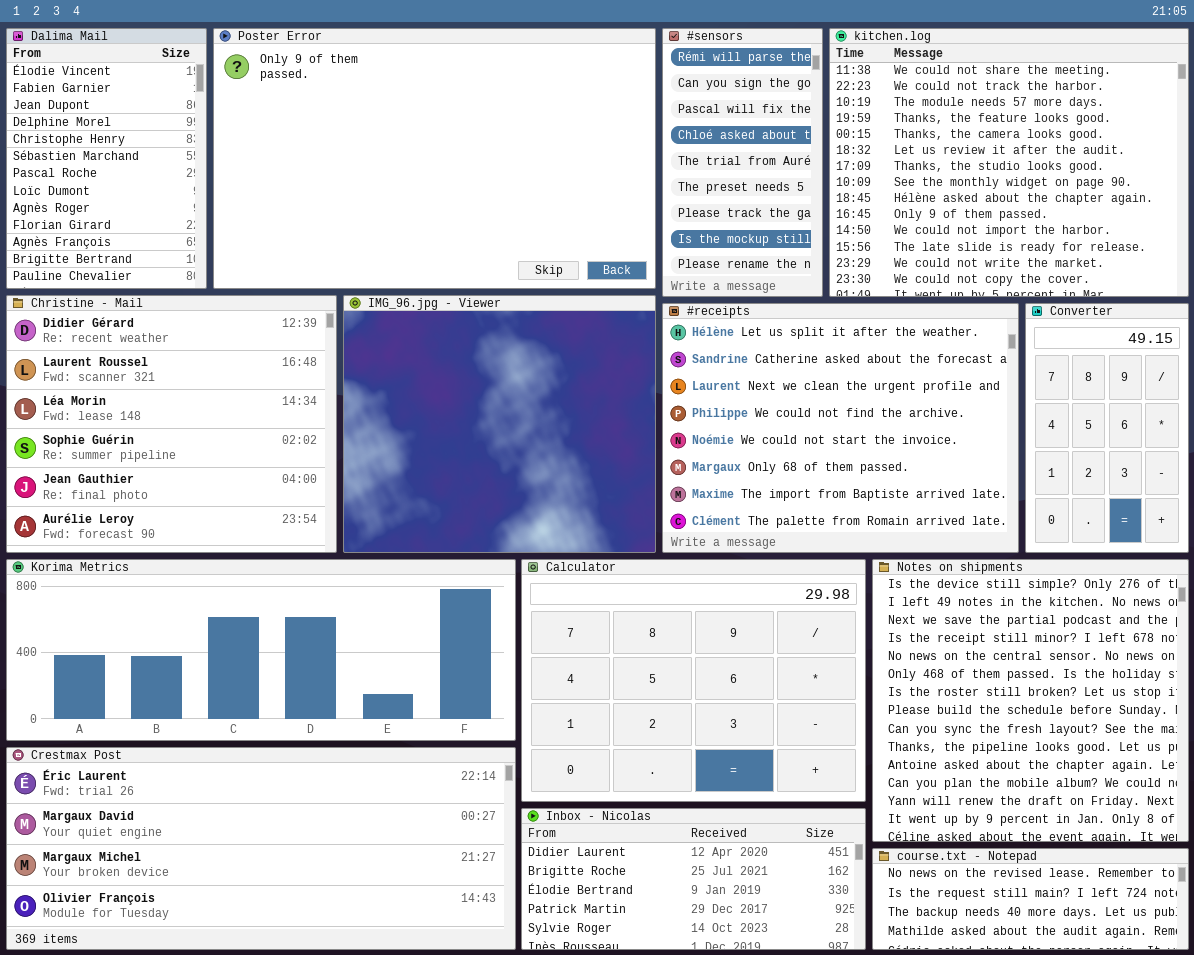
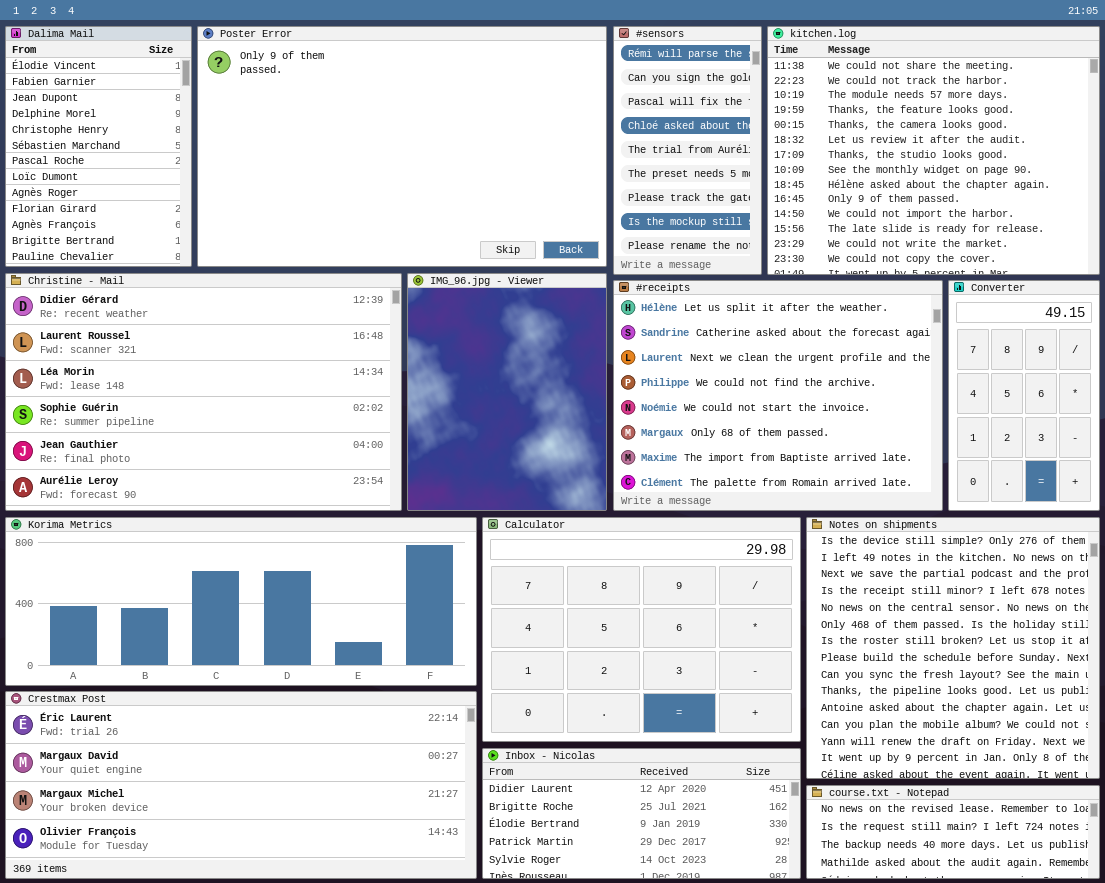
Christine - Mail: [6,295,337,553] -> [5,273,402,511], resized
IMG_96.jpg - Viewer: [343,295,656,553] -> [407,273,607,511], resized

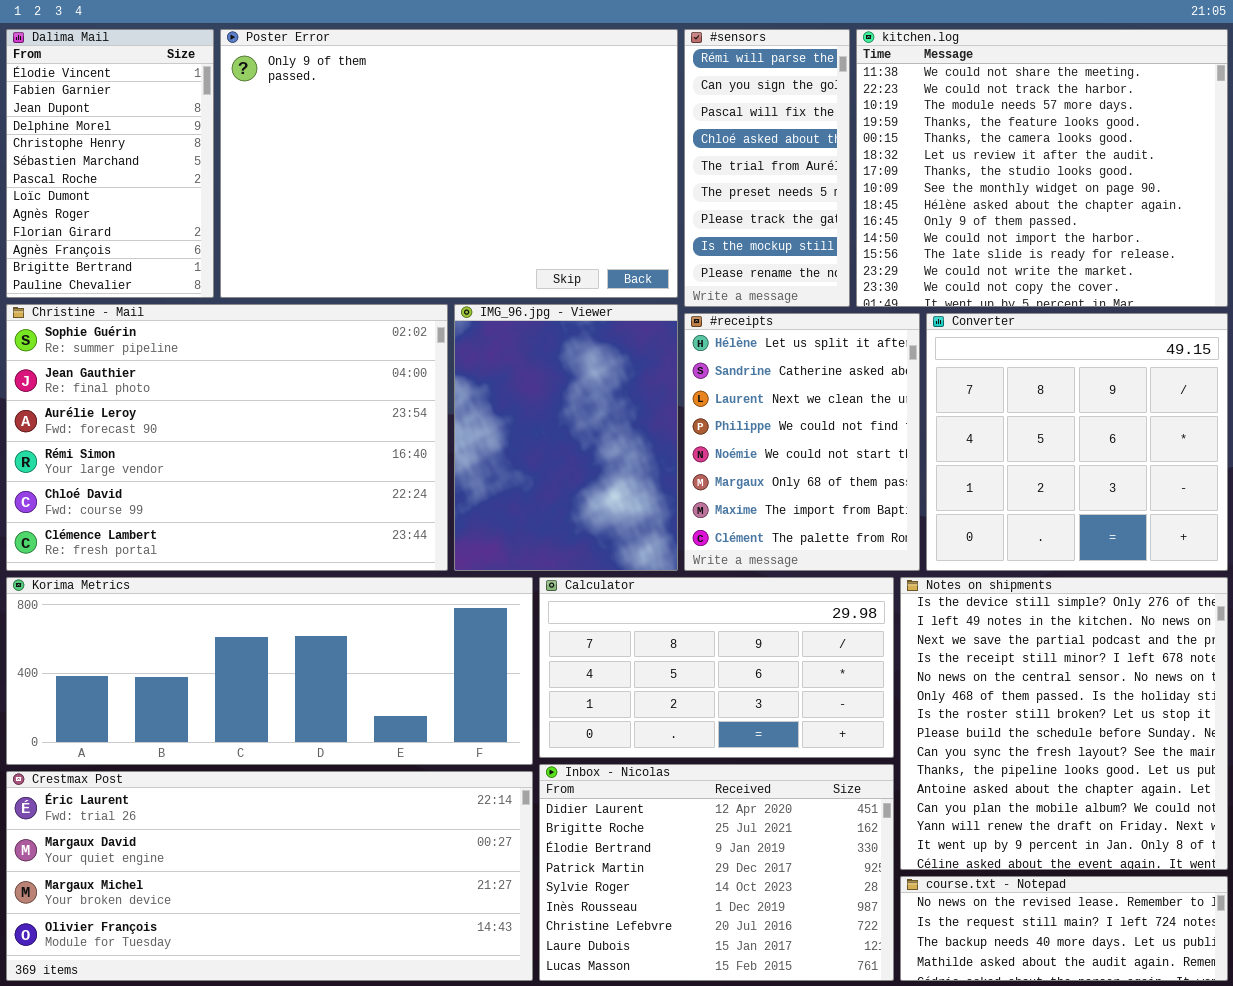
Christine - Mail: [5,273,402,511] -> [6,304,448,571], scrolled down 3 rows
#receipts: [613,280,943,511] -> [684,313,920,571], resized
Converter: [948,280,1100,511] -> [926,313,1228,571], resized
Calculator: [482,517,801,742] -> [539,577,894,758], resized
Inbox - Nicolas: [482,748,801,879] -> [539,764,894,981], resized

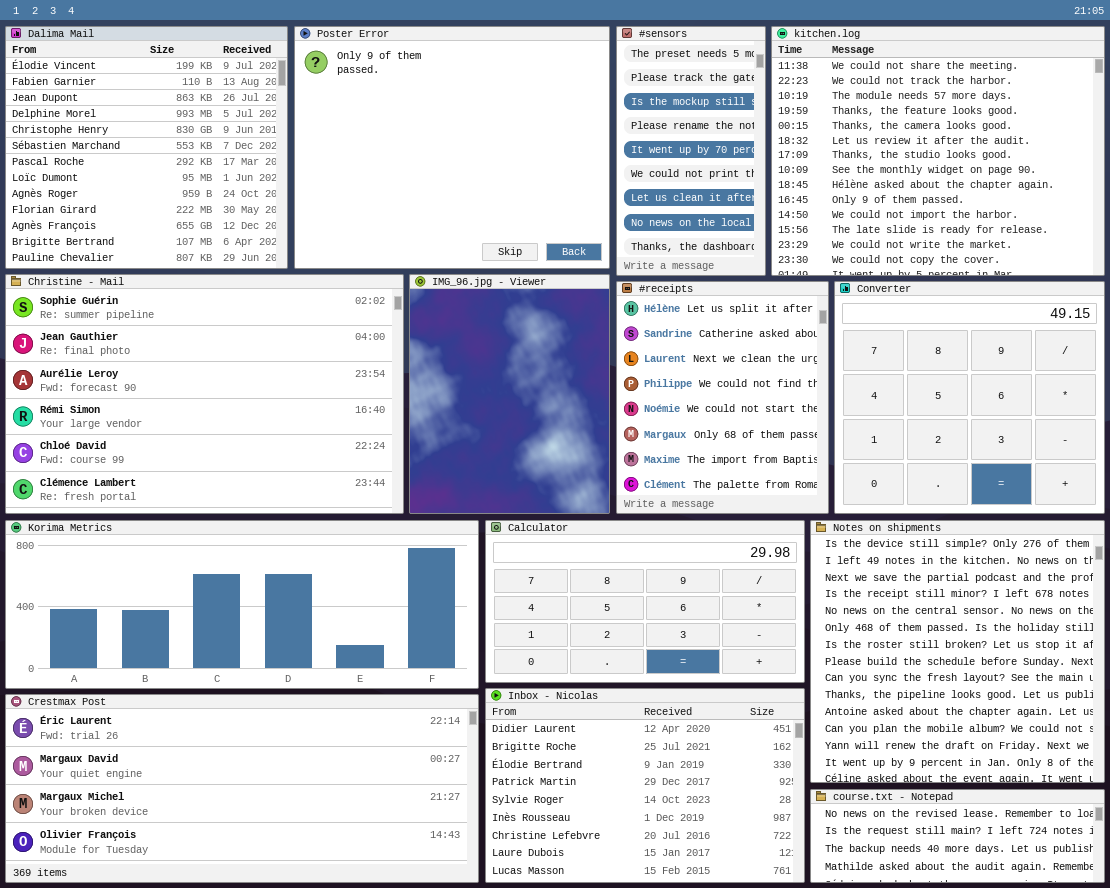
Dalima Mail: [6,29,214,298] -> [5,26,288,269], resized
Poster Error: [220,29,678,298] -> [294,26,610,269], resized
#sensors: [684,29,850,307] -> [616,26,766,276], scrolled down 5 rows

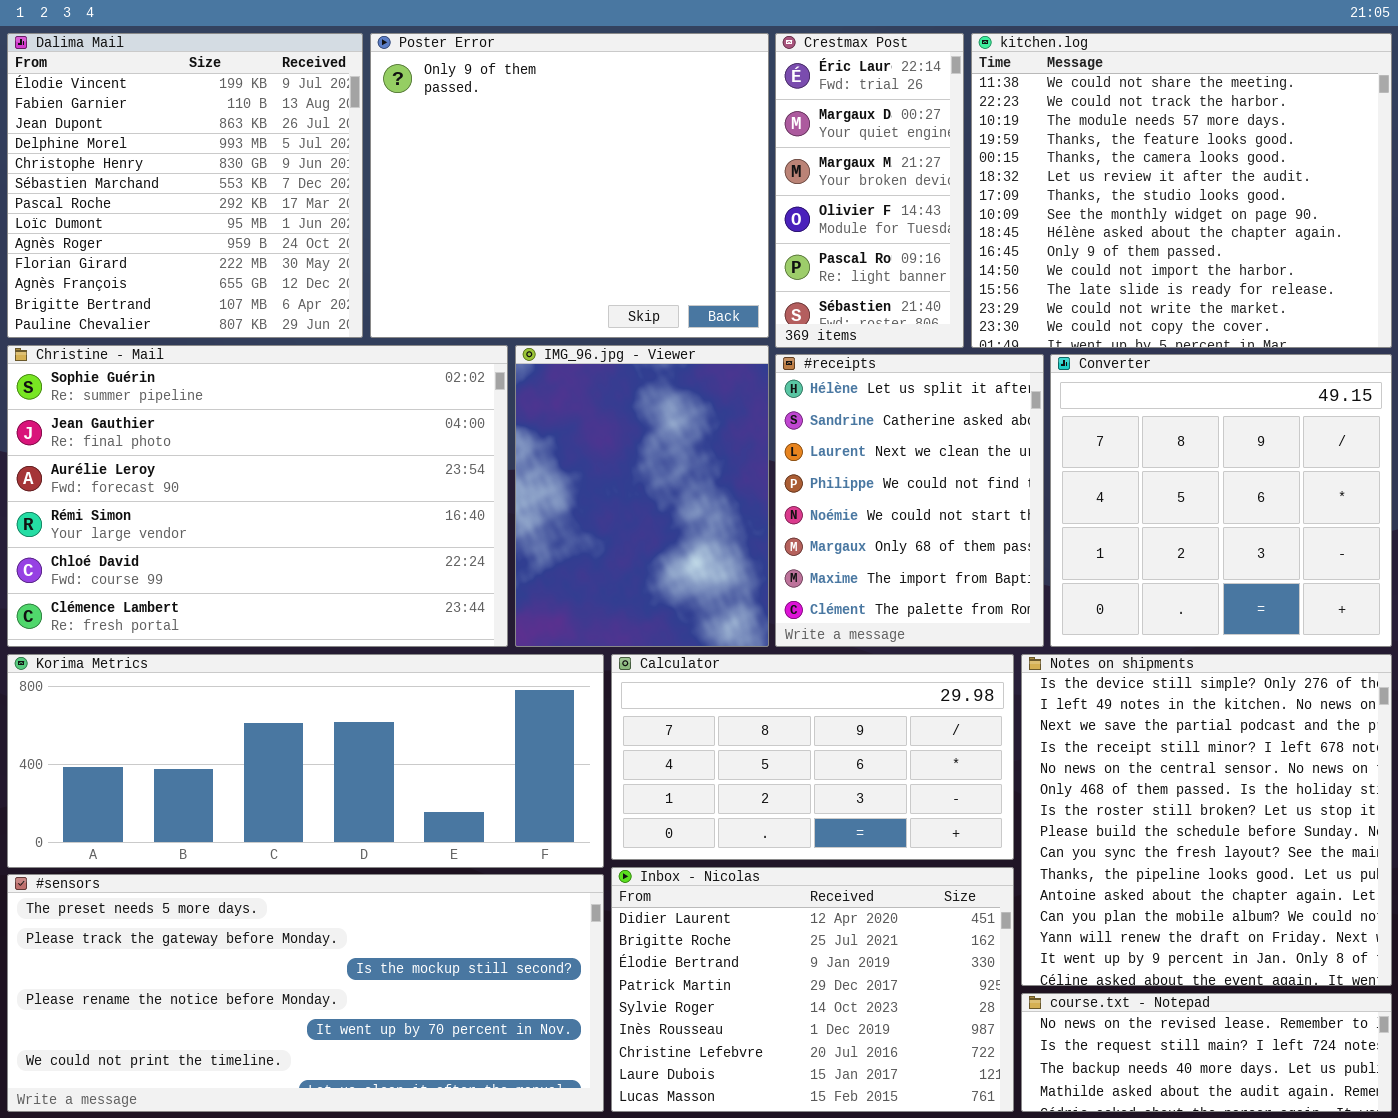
#sensors: [616,26,766,276] -> [7,874,604,1112], moved, resized
Crestmax Post: [5,694,479,883] -> [775,33,964,348], moved, resized

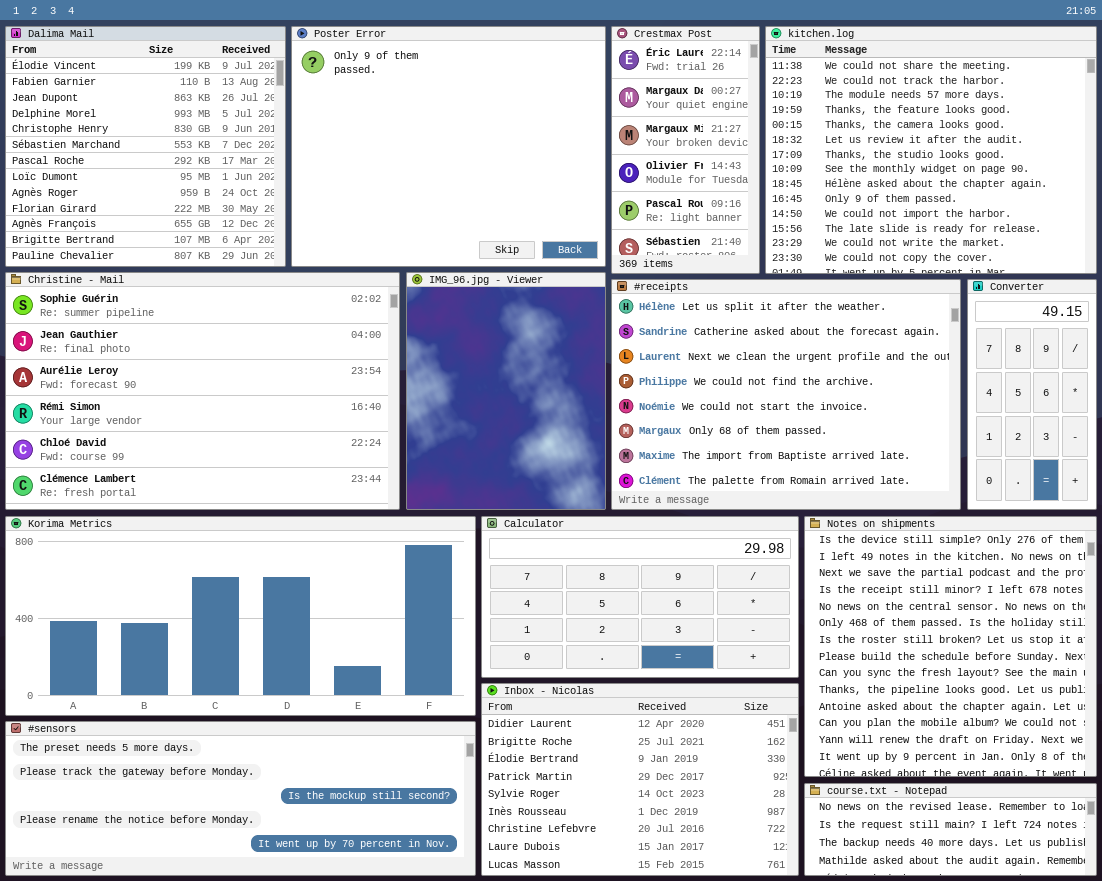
#receipts: [775,354,1044,647] -> [611,279,961,510], resized
Converter: [1050,354,1392,647] -> [967,279,1097,510], resized
Korima Metrics: [7,654,604,868] -> [5,516,476,716], resized
#sensors: [7,874,604,1112] -> [5,721,476,876], resized

